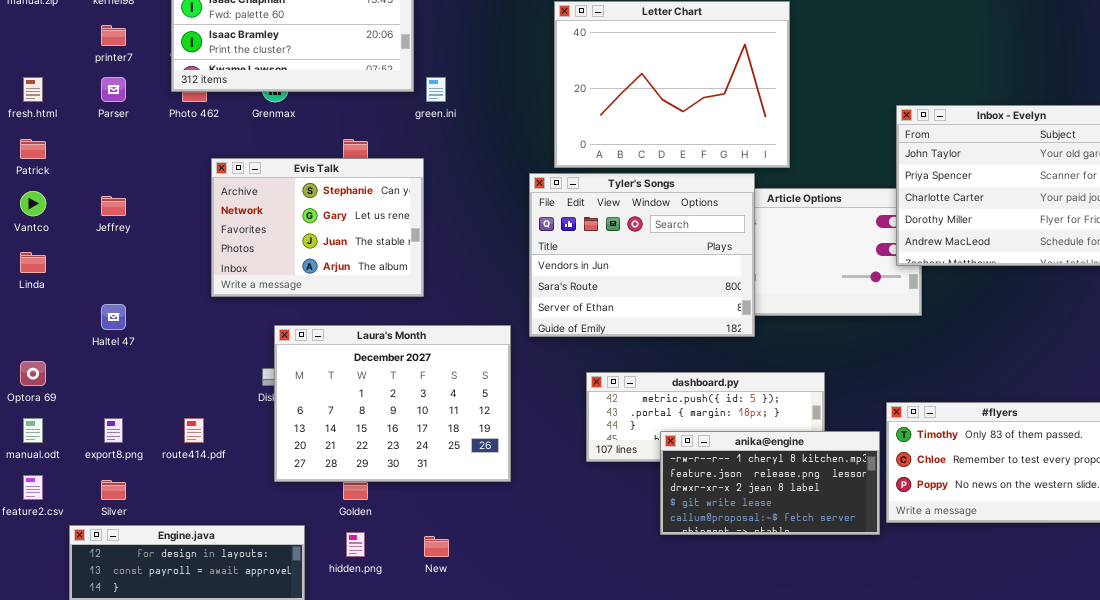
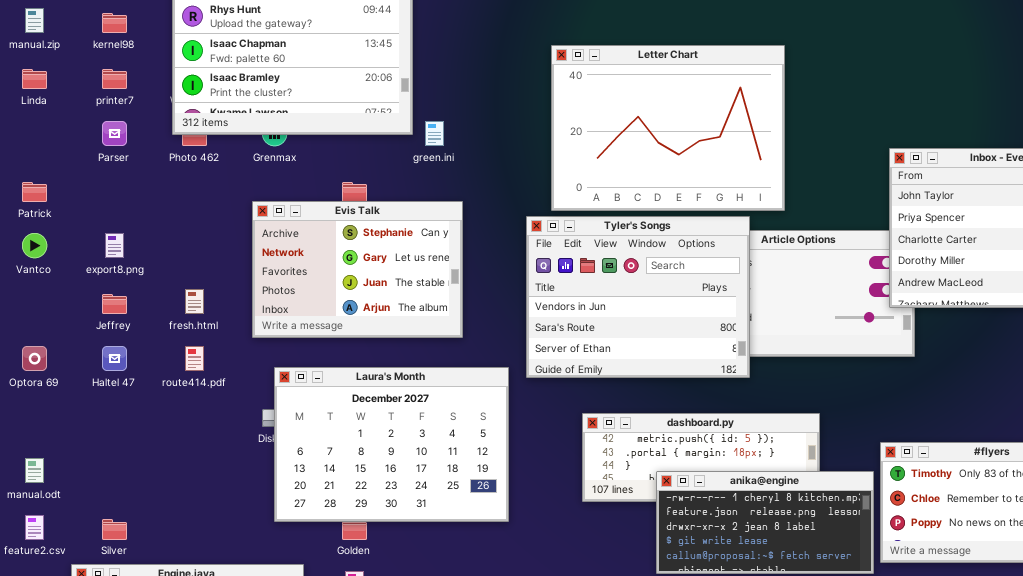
fresh.html: [23,77,43,102] -> [185,289,204,314], moved
Evis Talk: [211,158,424,297] -> [252,201,463,338], moved
Jeffrey: [101,196,126,216] -> [102,294,127,314], moved
Linda: [20,252,46,273] -> [22,69,47,89], moved
Optora 69: [20,361,46,386] -> [22,346,47,371], moved
export8.png: [104,418,123,443] -> [105,233,124,258], moved
route414.pdf: [184,418,204,443] -> [185,346,204,371], moved

